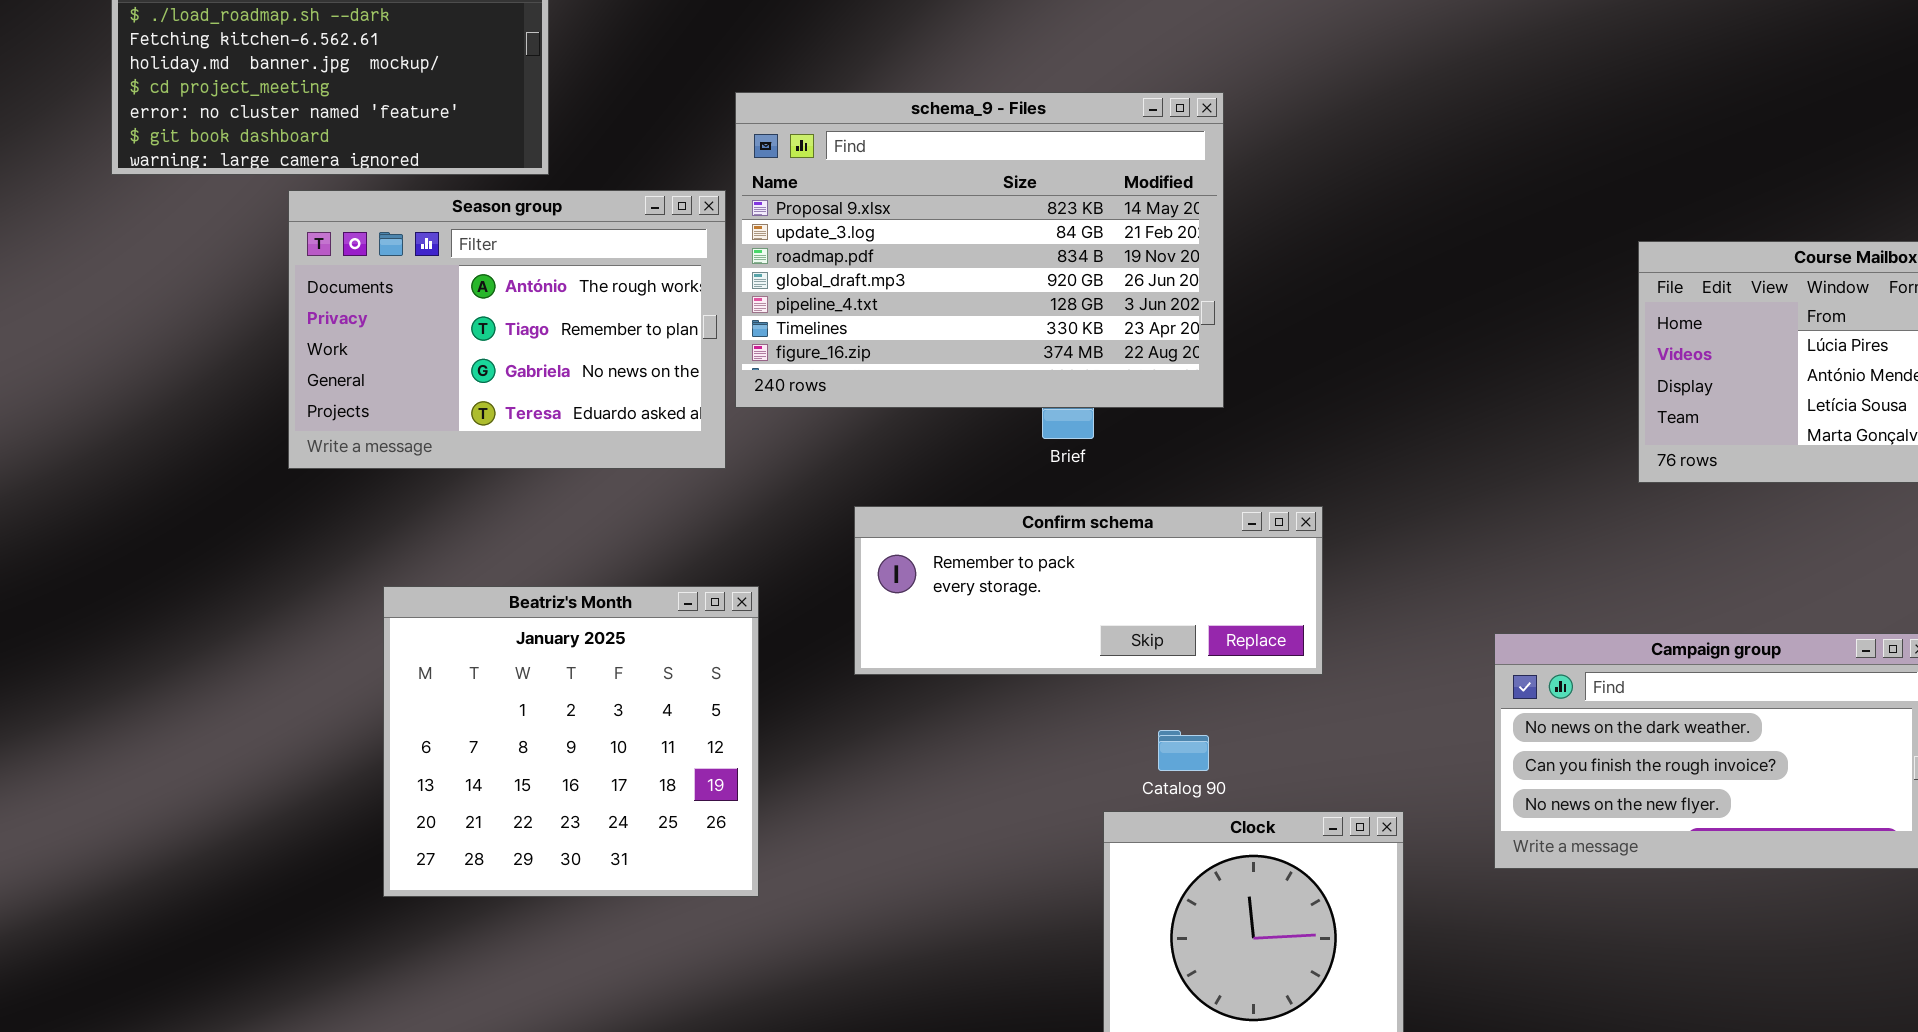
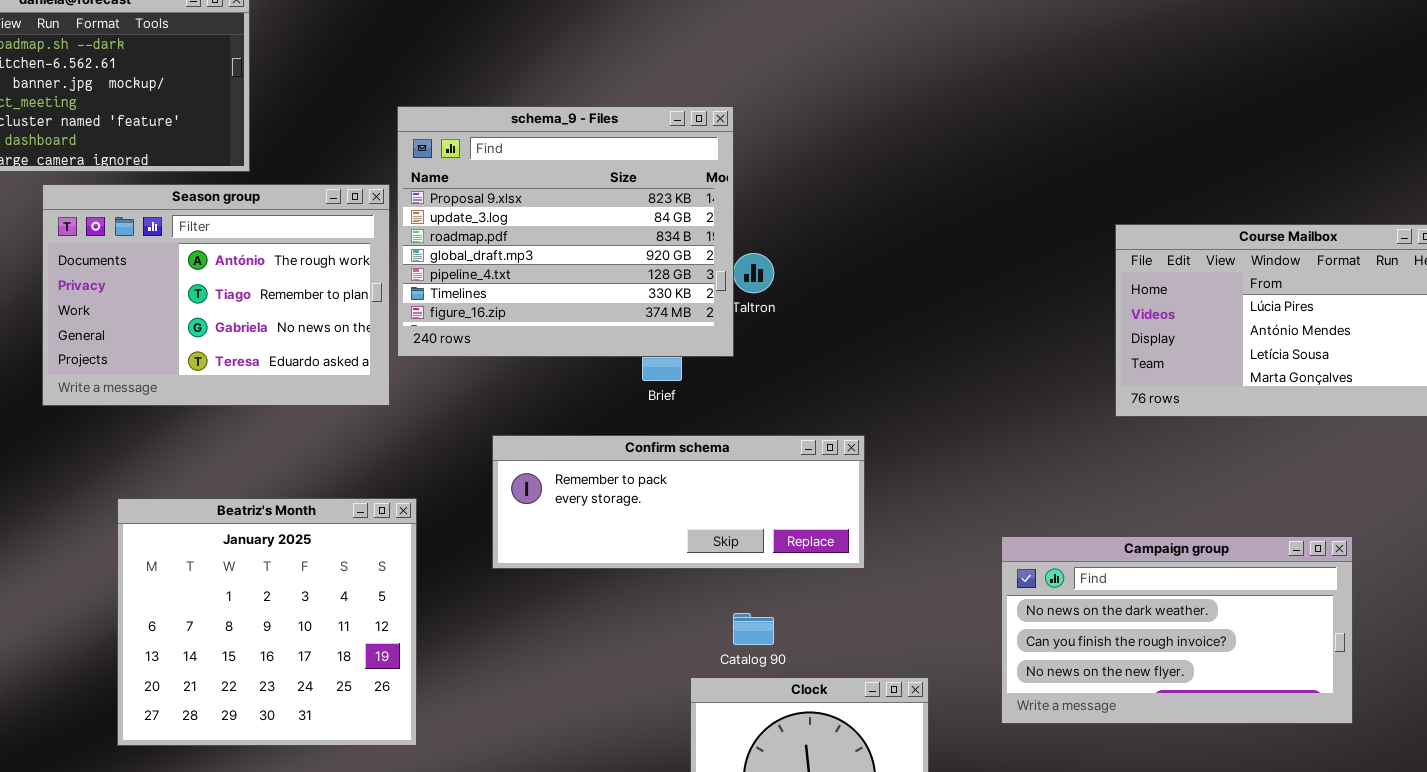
schema_9 - Files: [735,92,1224,408] -> [397,106,734,357], resized

